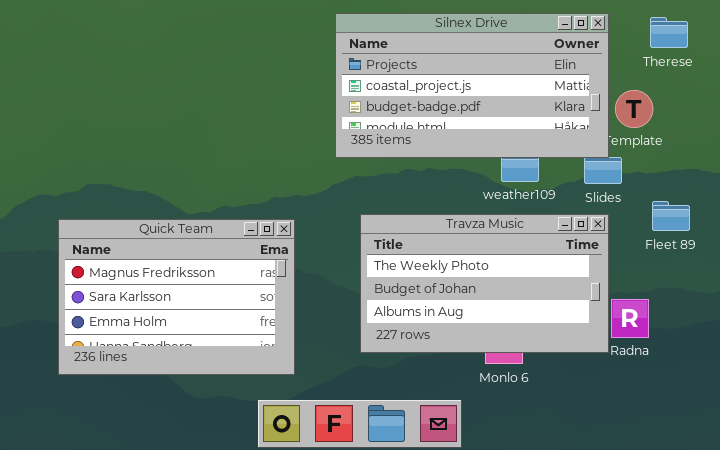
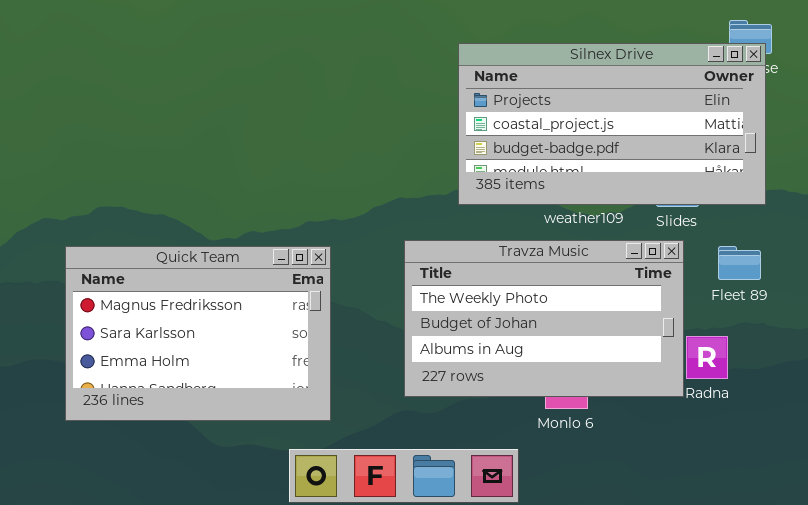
Silnex Drive: [335,13,609,158] -> [458,43,766,205], moved
Fleet 89: [652,201,690,231] -> [718,246,761,280], moved

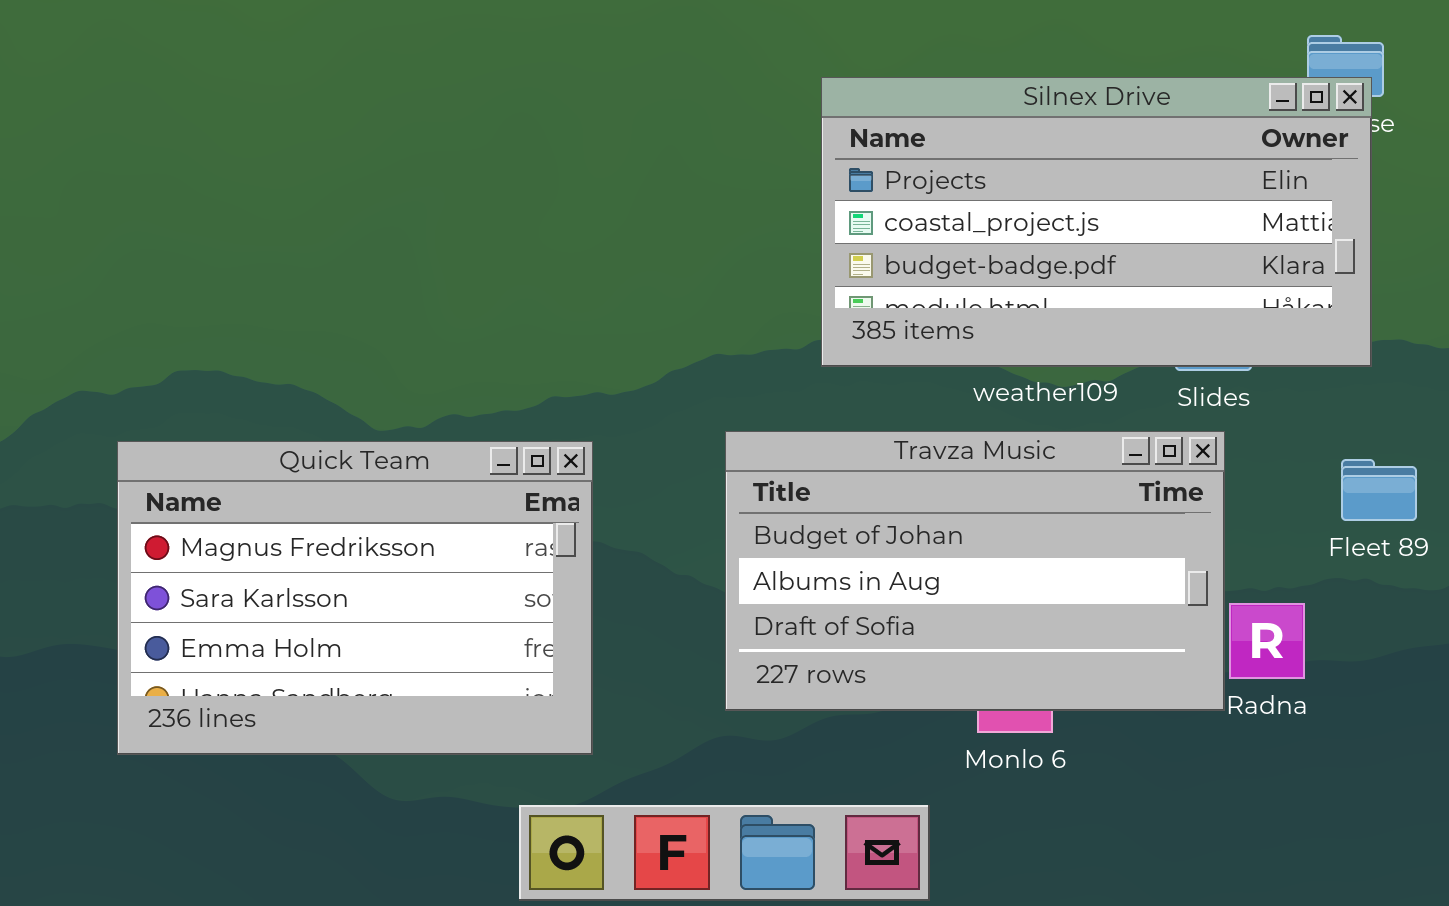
Travza Music: [404,240,684,397] -> [725,431,1225,711], scrolled down 1 row
Fleet 89: [718,246,761,280] -> [1341,459,1417,521], moved

